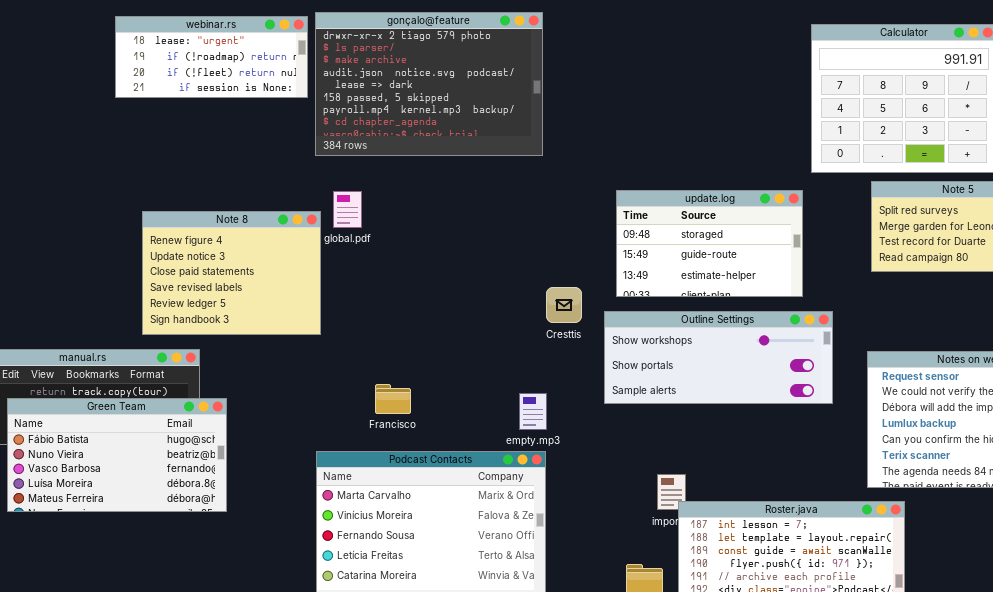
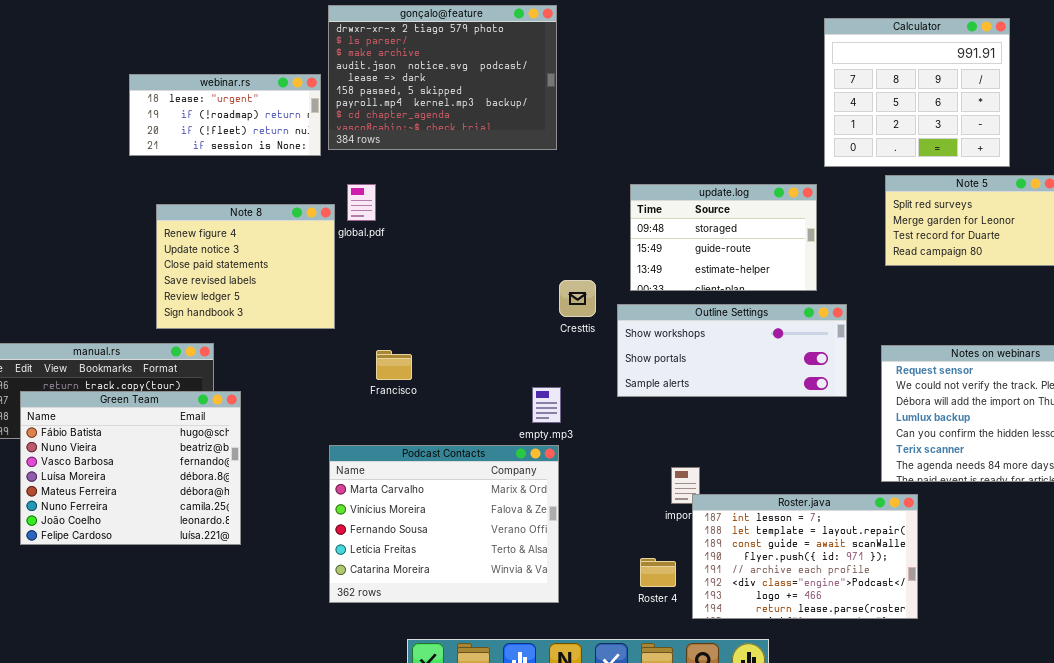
webinar.rs: [115,16,308,98] -> [129,74,321,156], moved
Francisco: [375,384,411,414] -> [376,350,412,380], moved
Green Team: [7,398,227,512] -> [20,391,241,545], resized

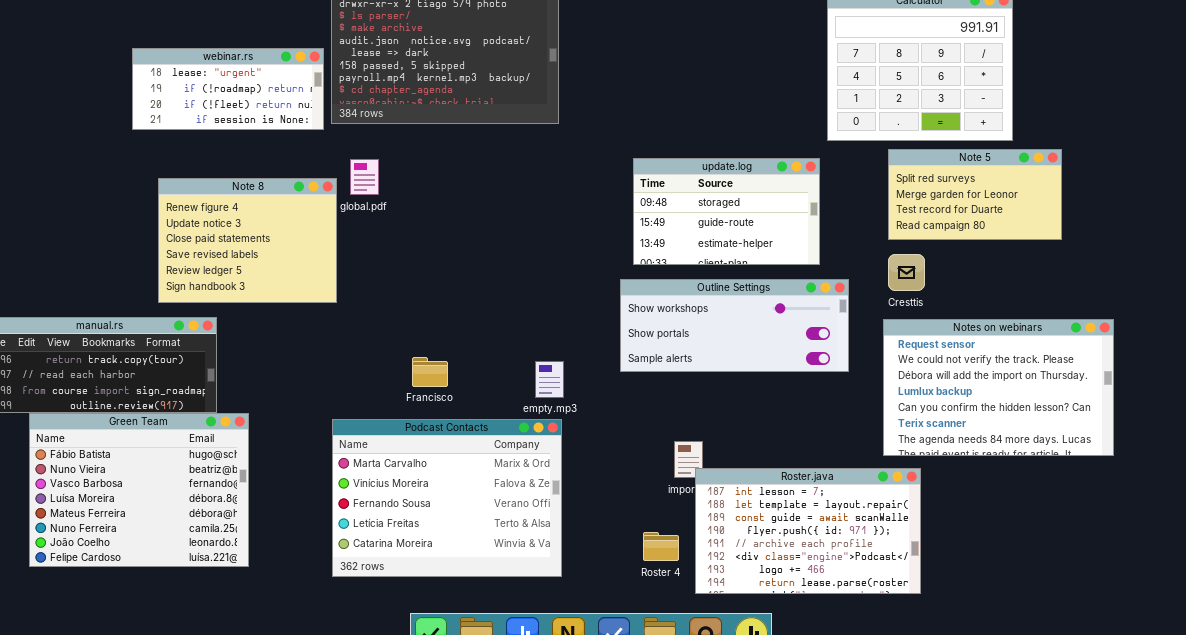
Cresttis: [559,280,596,317] -> [888,254,925,291], moved
Francisco: [376,350,412,380] -> [412,357,448,387], moved
Green Team: [20,391,241,545] -> [29,413,249,567], moved

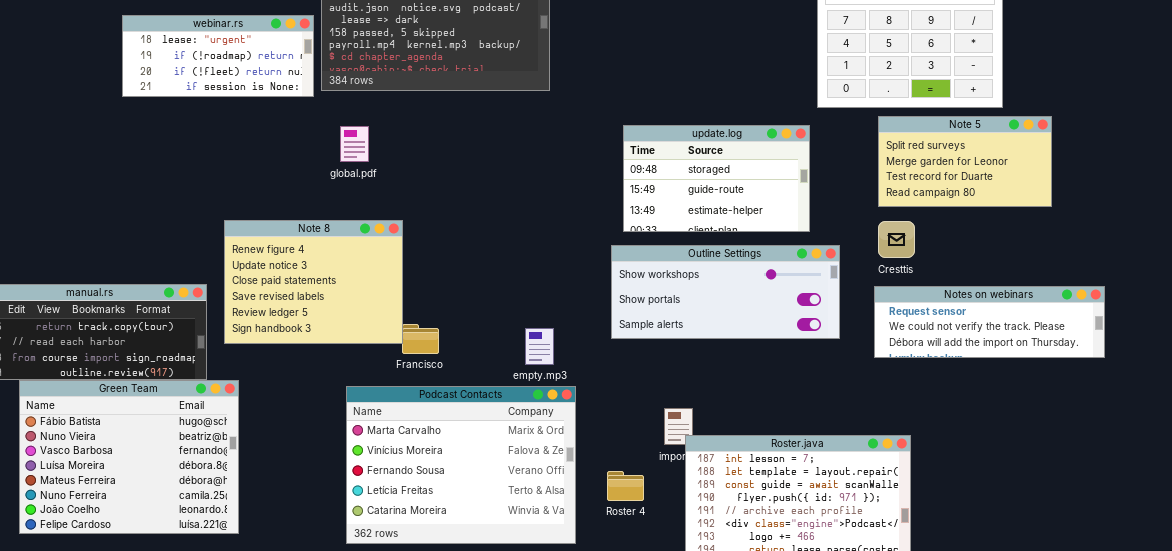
Note 8: [158,178,337,303] -> [224,220,403,344], moved
Notes on webinars: [883,319,1114,456] -> [874,286,1105,358], resized
Podcast Contacts: [332,419,562,577] -> [346,386,576,544], moved
Roster 4: [643,532,679,561] -> [607,471,644,501], moved

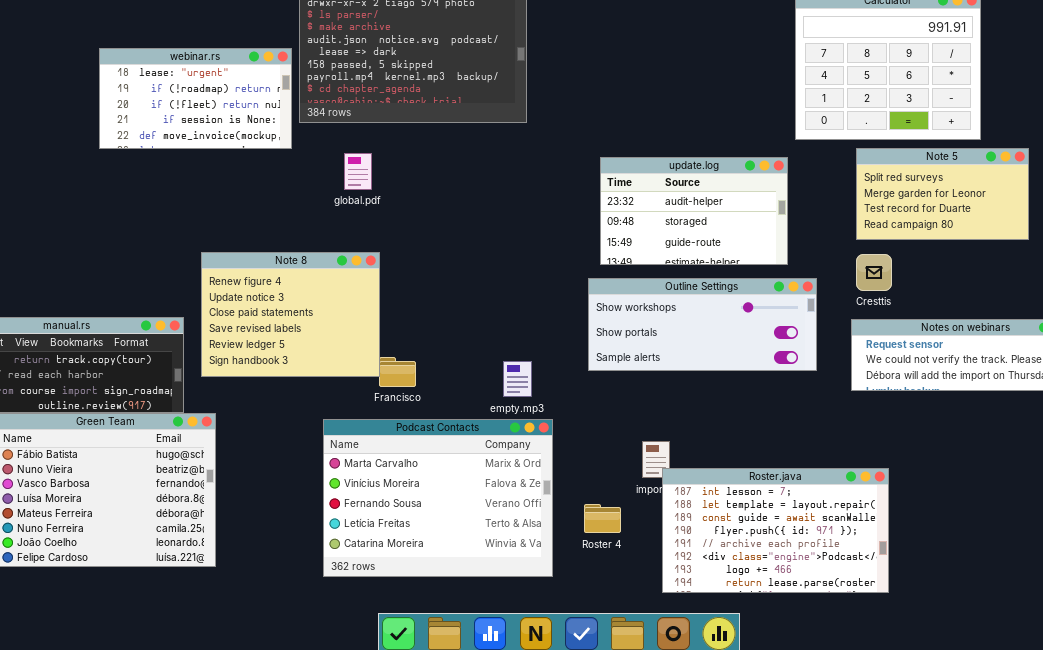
webinar.rs: [122,15,314,97] -> [99,48,292,149], resized
update.log: [623,125,810,232] -> [600,157,788,265], scrolled up 1 row
global.pdf: [340,126,369,162] -> [344,153,372,190], moved

